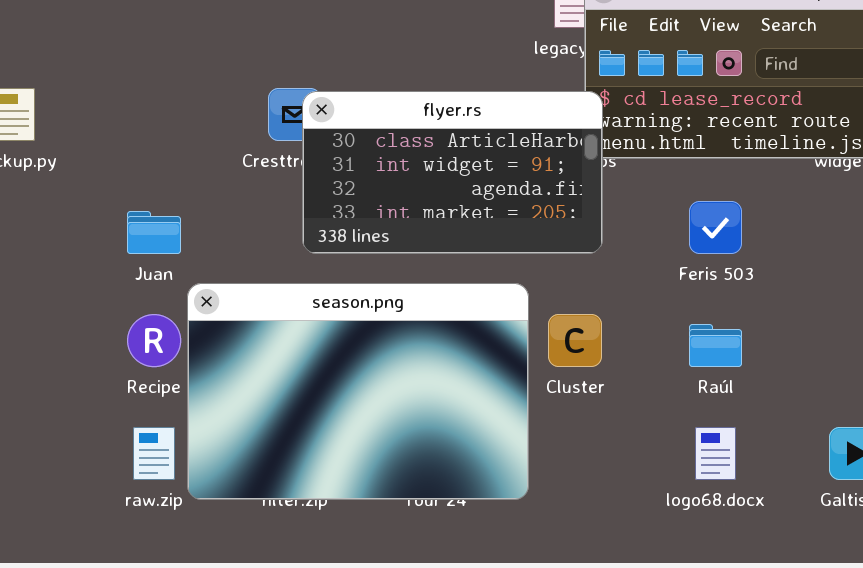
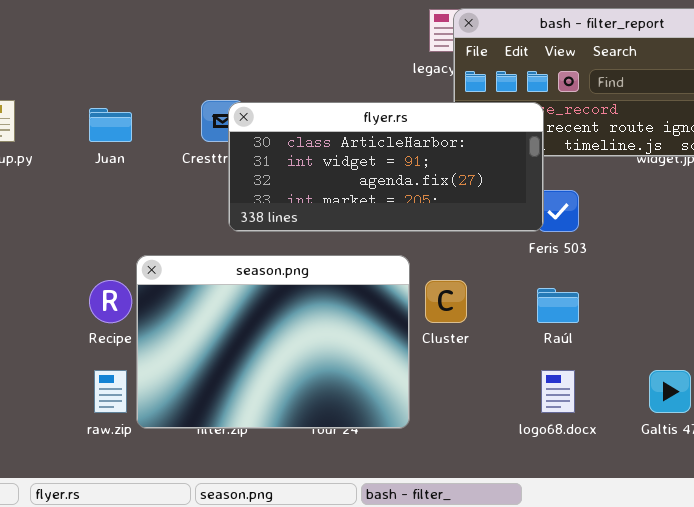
flyer.rs: [302,91,603,254] -> [228,102,544,232], resized
Juan: [127,211,181,254] -> [89,108,132,142], moved

